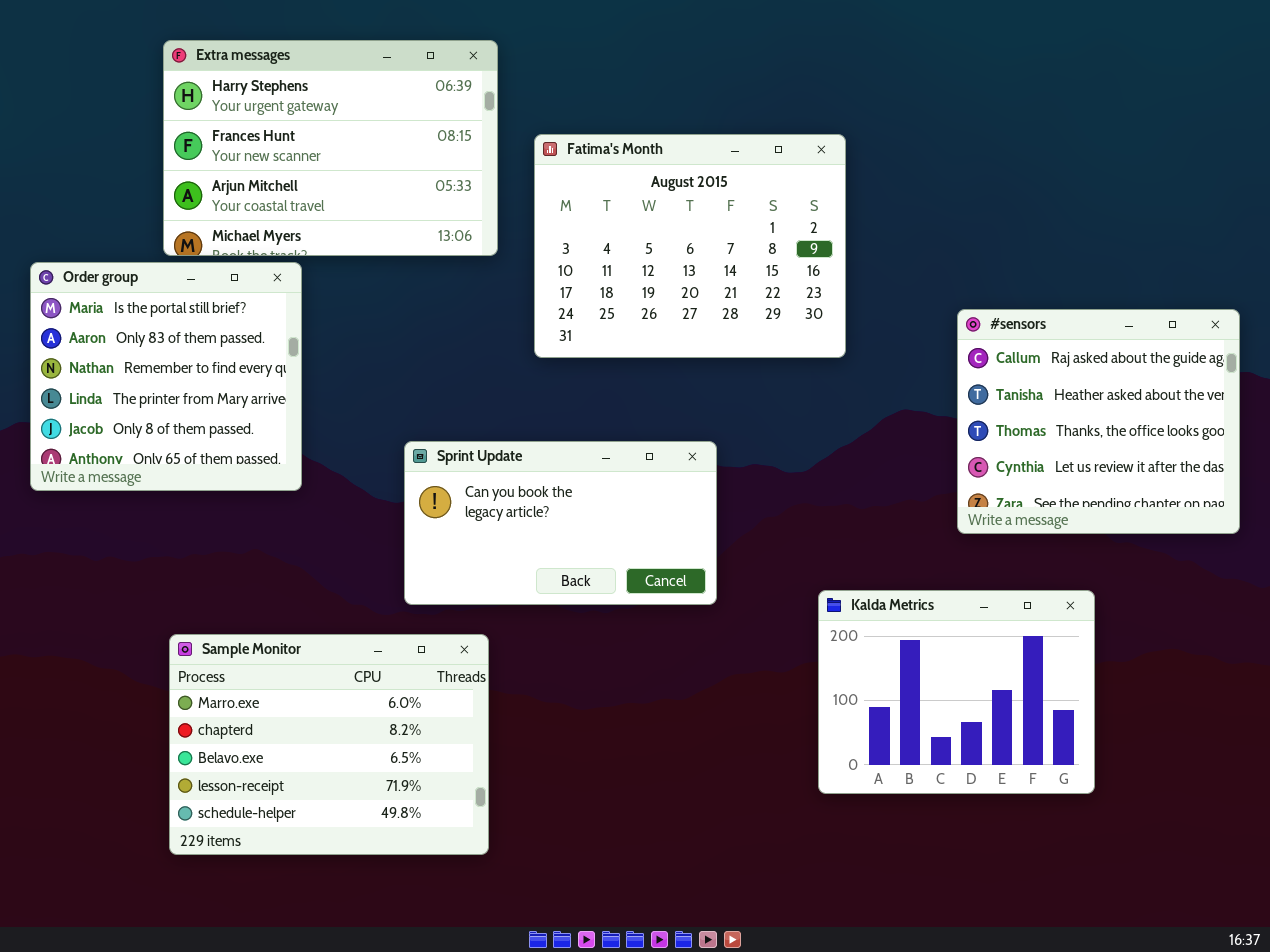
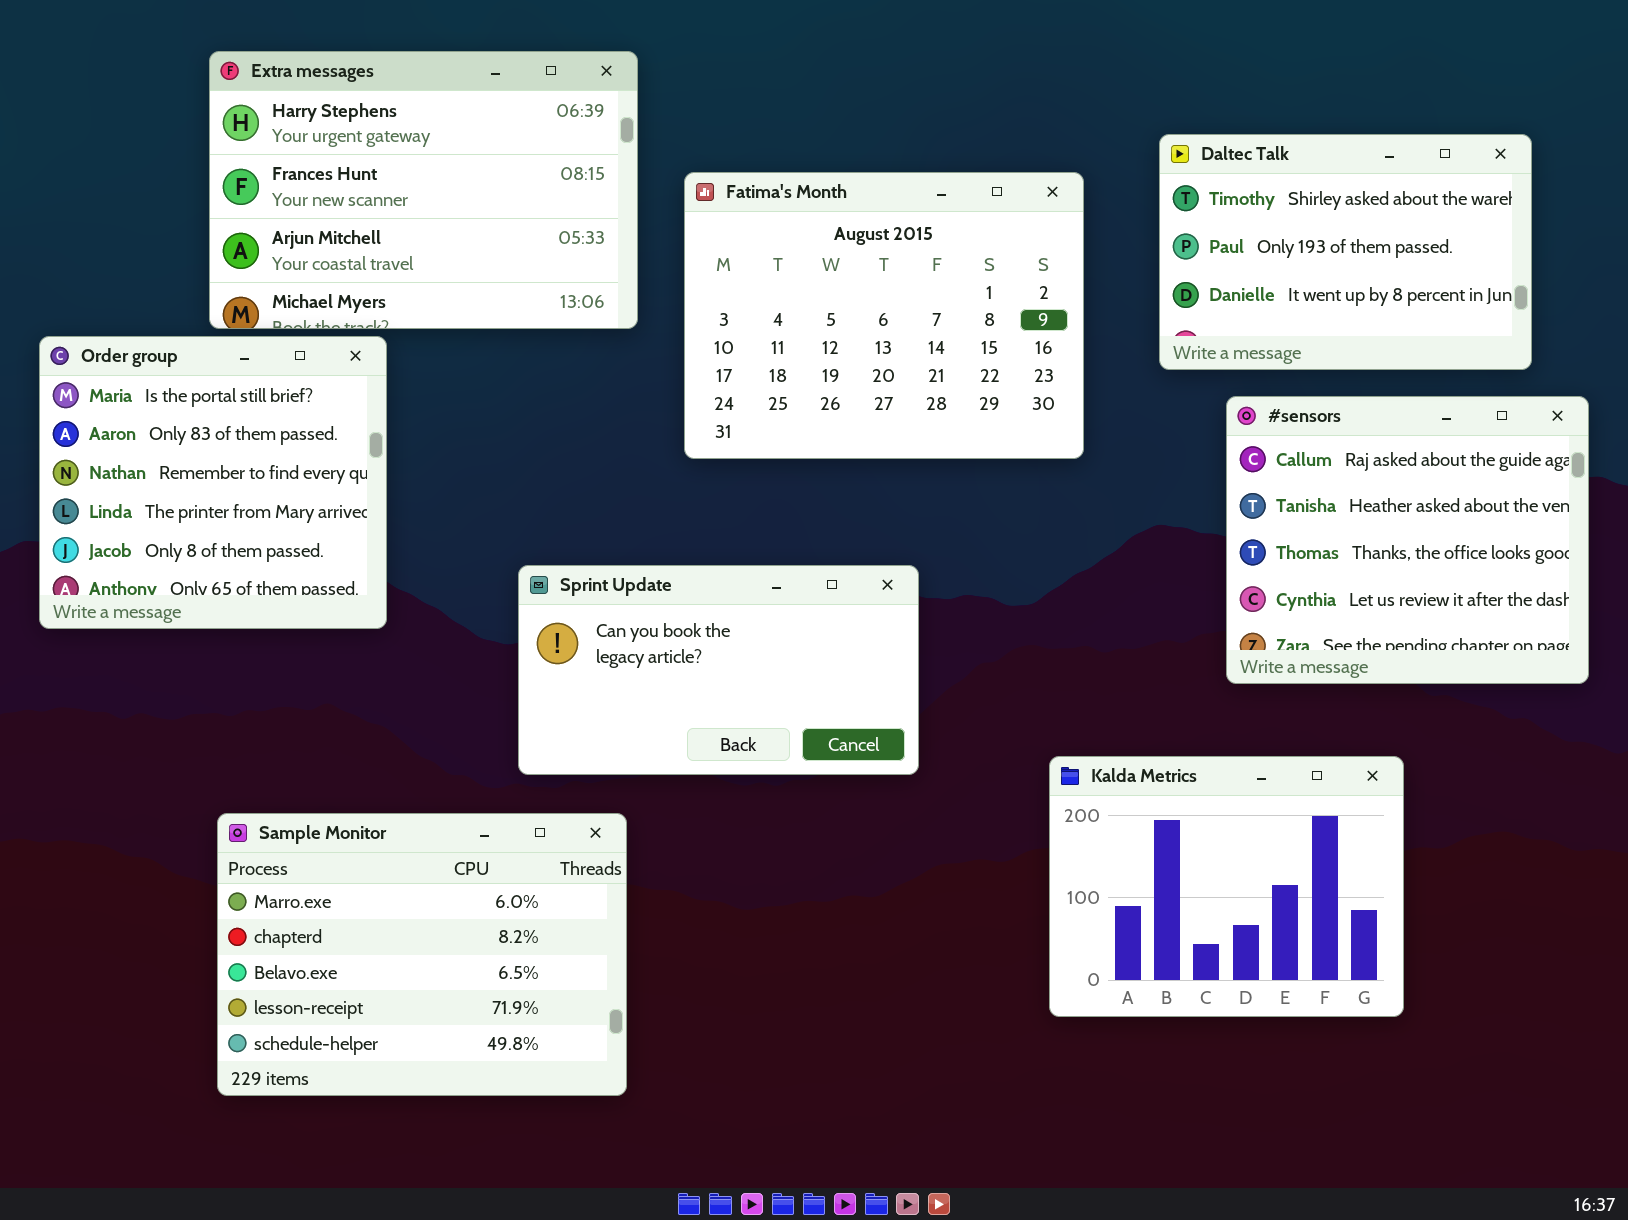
Daltec Talk: none -> [1159,134,1532,370], opened

